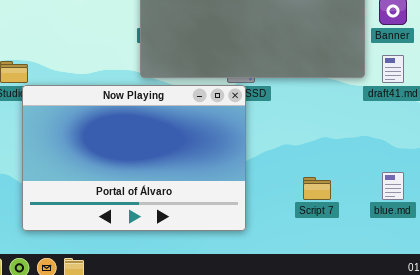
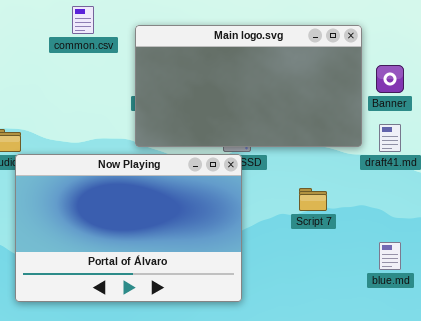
Script 7: [303,177,331,200] -> [299,188,327,211], moved

